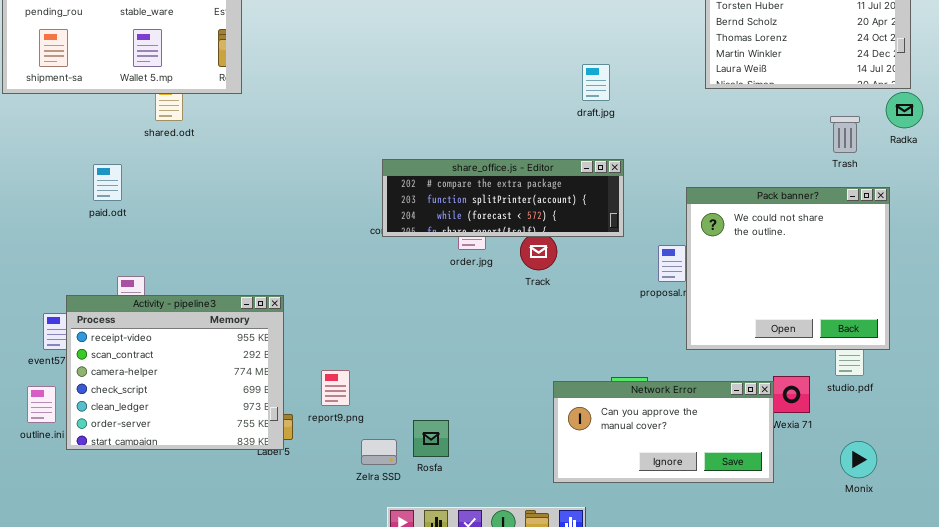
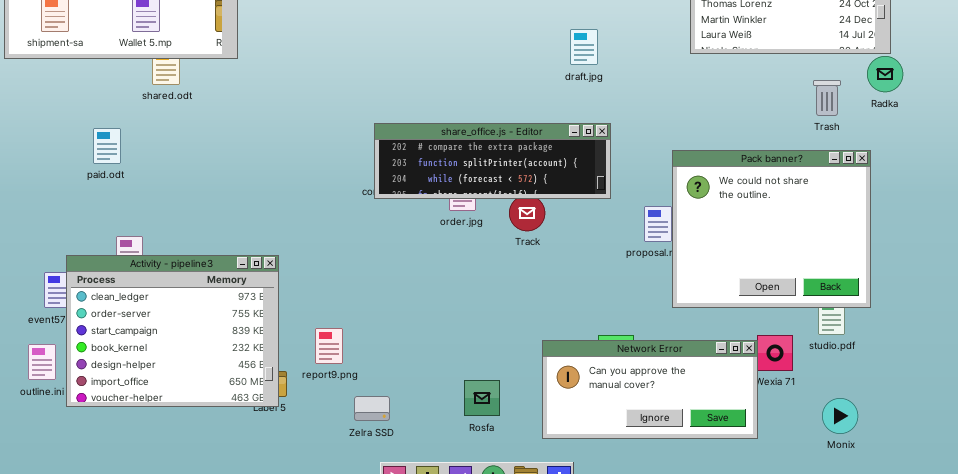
Activity - pipeline3: [66,295,284,450] -> [66,255,279,407], scrolled down 4 rows
Rosfa: [413,420,449,457] -> [464,380,500,416], moved

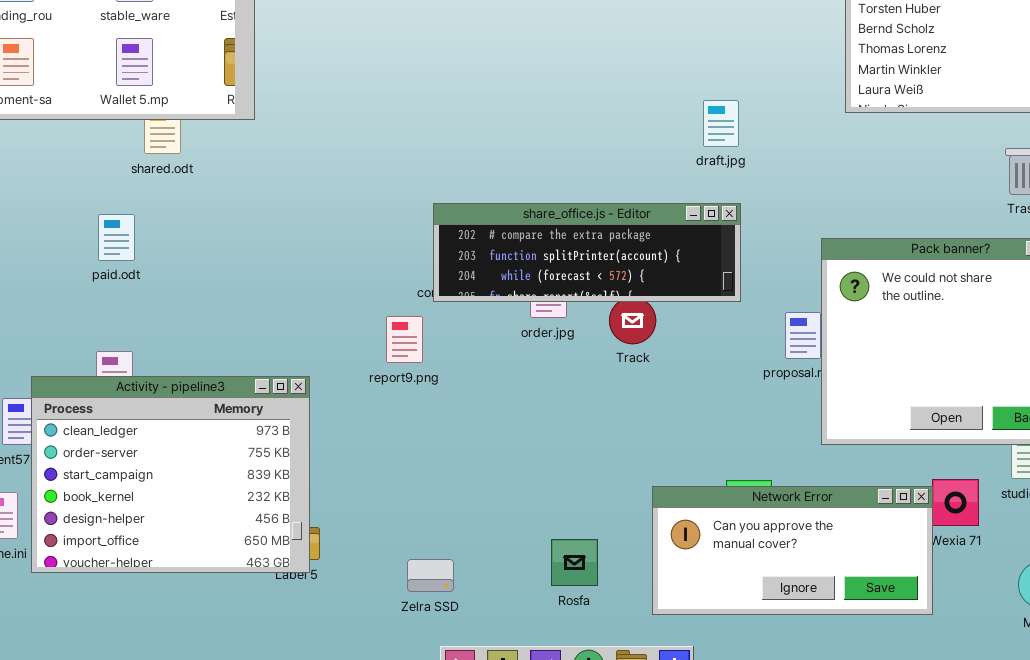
draft.jpg: [570,29,598,65] -> [703,100,739,147], moved
paid.odt: [93,128,121,164] -> [98,214,135,261], moved
report9.png: [315,328,343,364] -> [386,316,423,363], moved

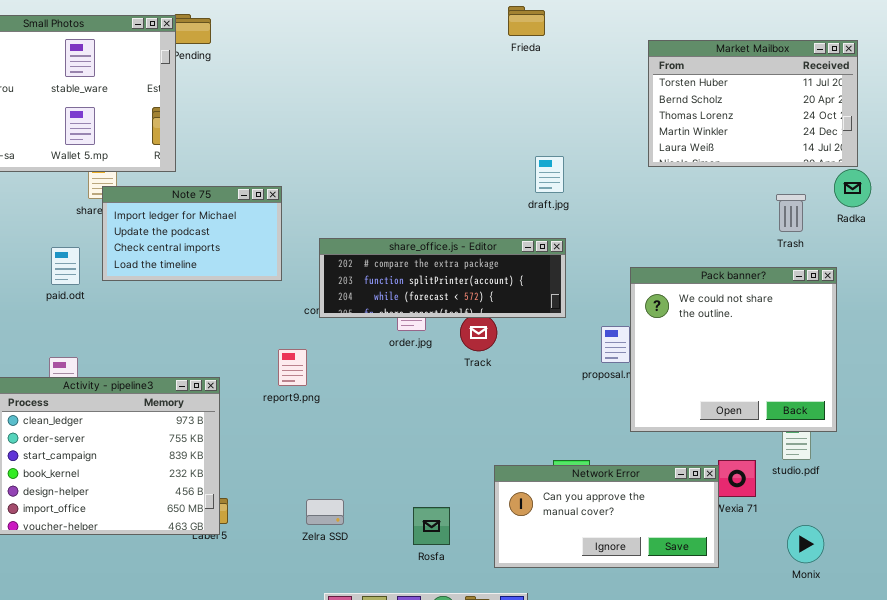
Note 75: none -> [102,186,282,281], opened
report9.png: [386,316,423,363] -> [278,349,307,386], moved
Zelra SSD: [407,559,454,592] -> [306,499,344,525], moved

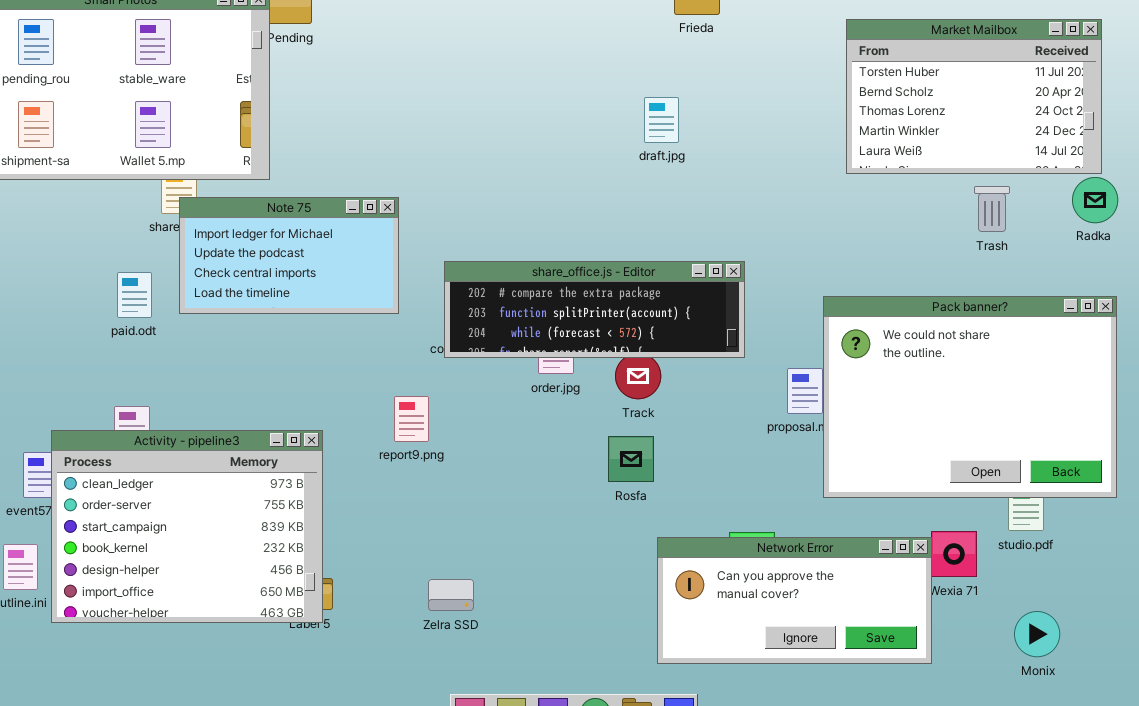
draft.jpg: [535,156,564,193] -> [644,97,679,143], moved
Trash: [776,194,806,232] -> [974,186,1010,232], moved
Pack banner?: [630,267,837,432] -> [823,296,1117,498], resized
Rosfa: [413,507,450,545] -> [608,436,654,482], moved

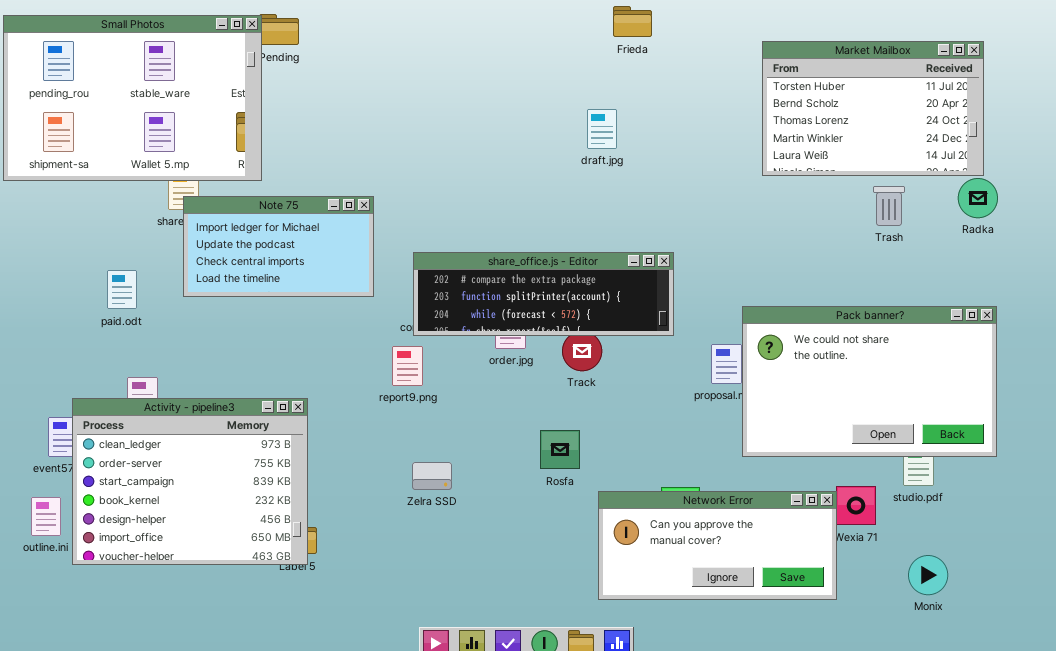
paid.odt: [117,272,152,318] -> [107,270,137,309], moved
Pack banner?: [823,296,1117,498] -> [742,306,997,457], resized
report9.png: [394,396,429,442] -> [392,346,423,386], moved
Rosfa: [608,436,654,482] -> [540,430,580,469], moved
Zelra SSD: [428,579,474,611] -> [412,462,452,490], moved

